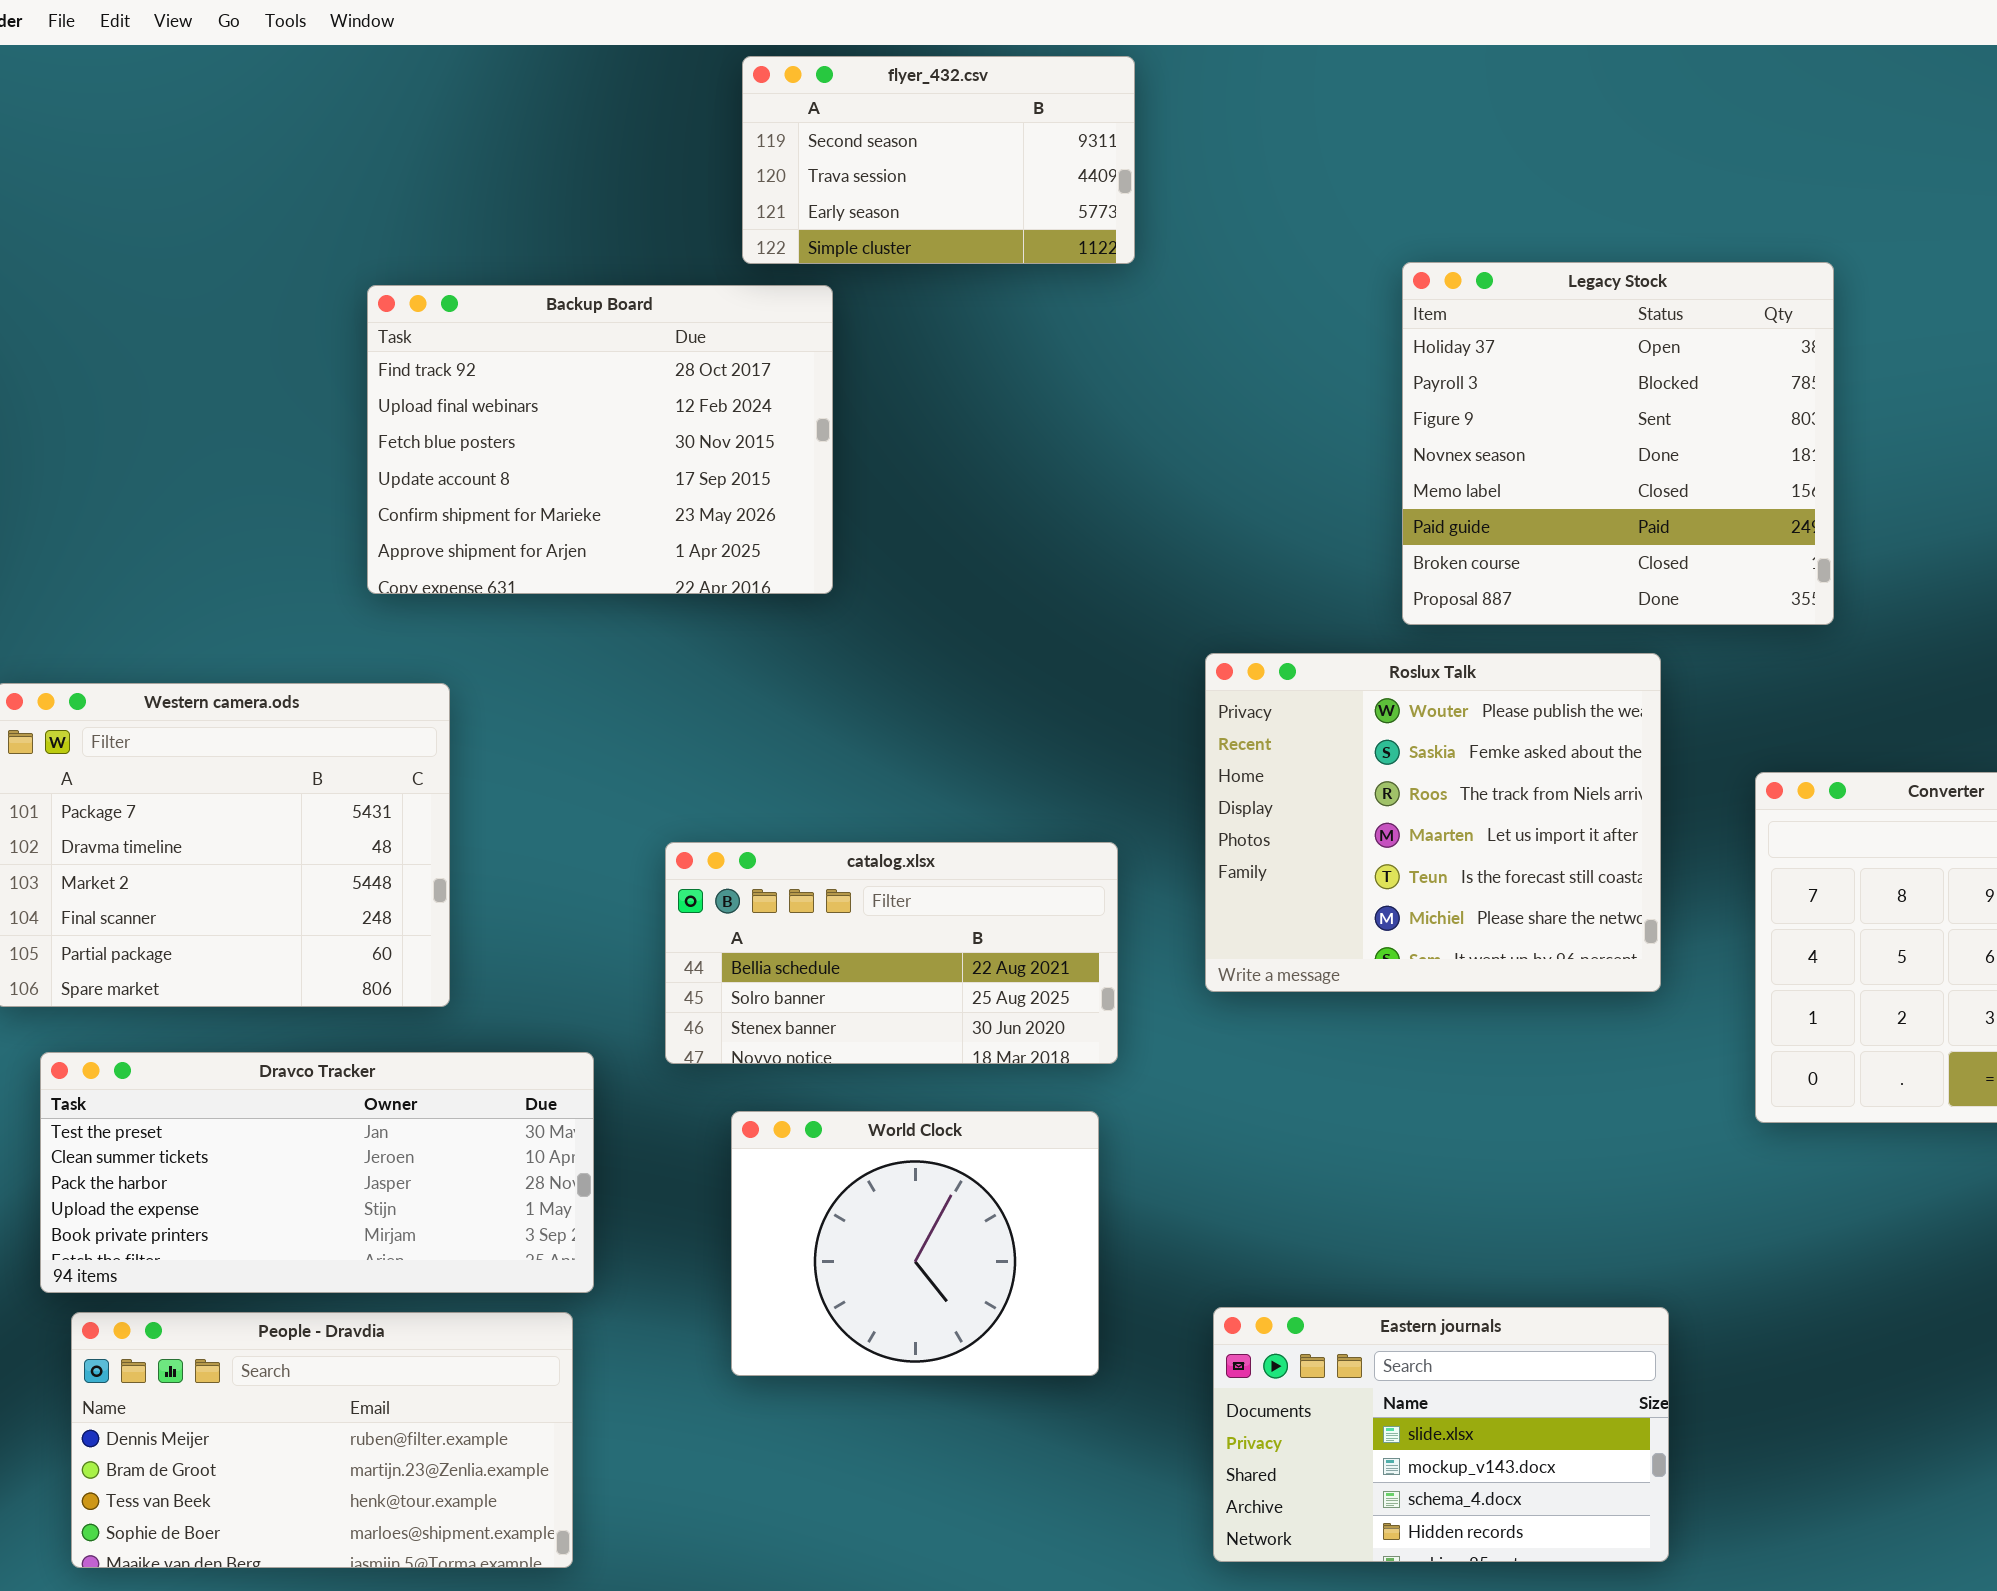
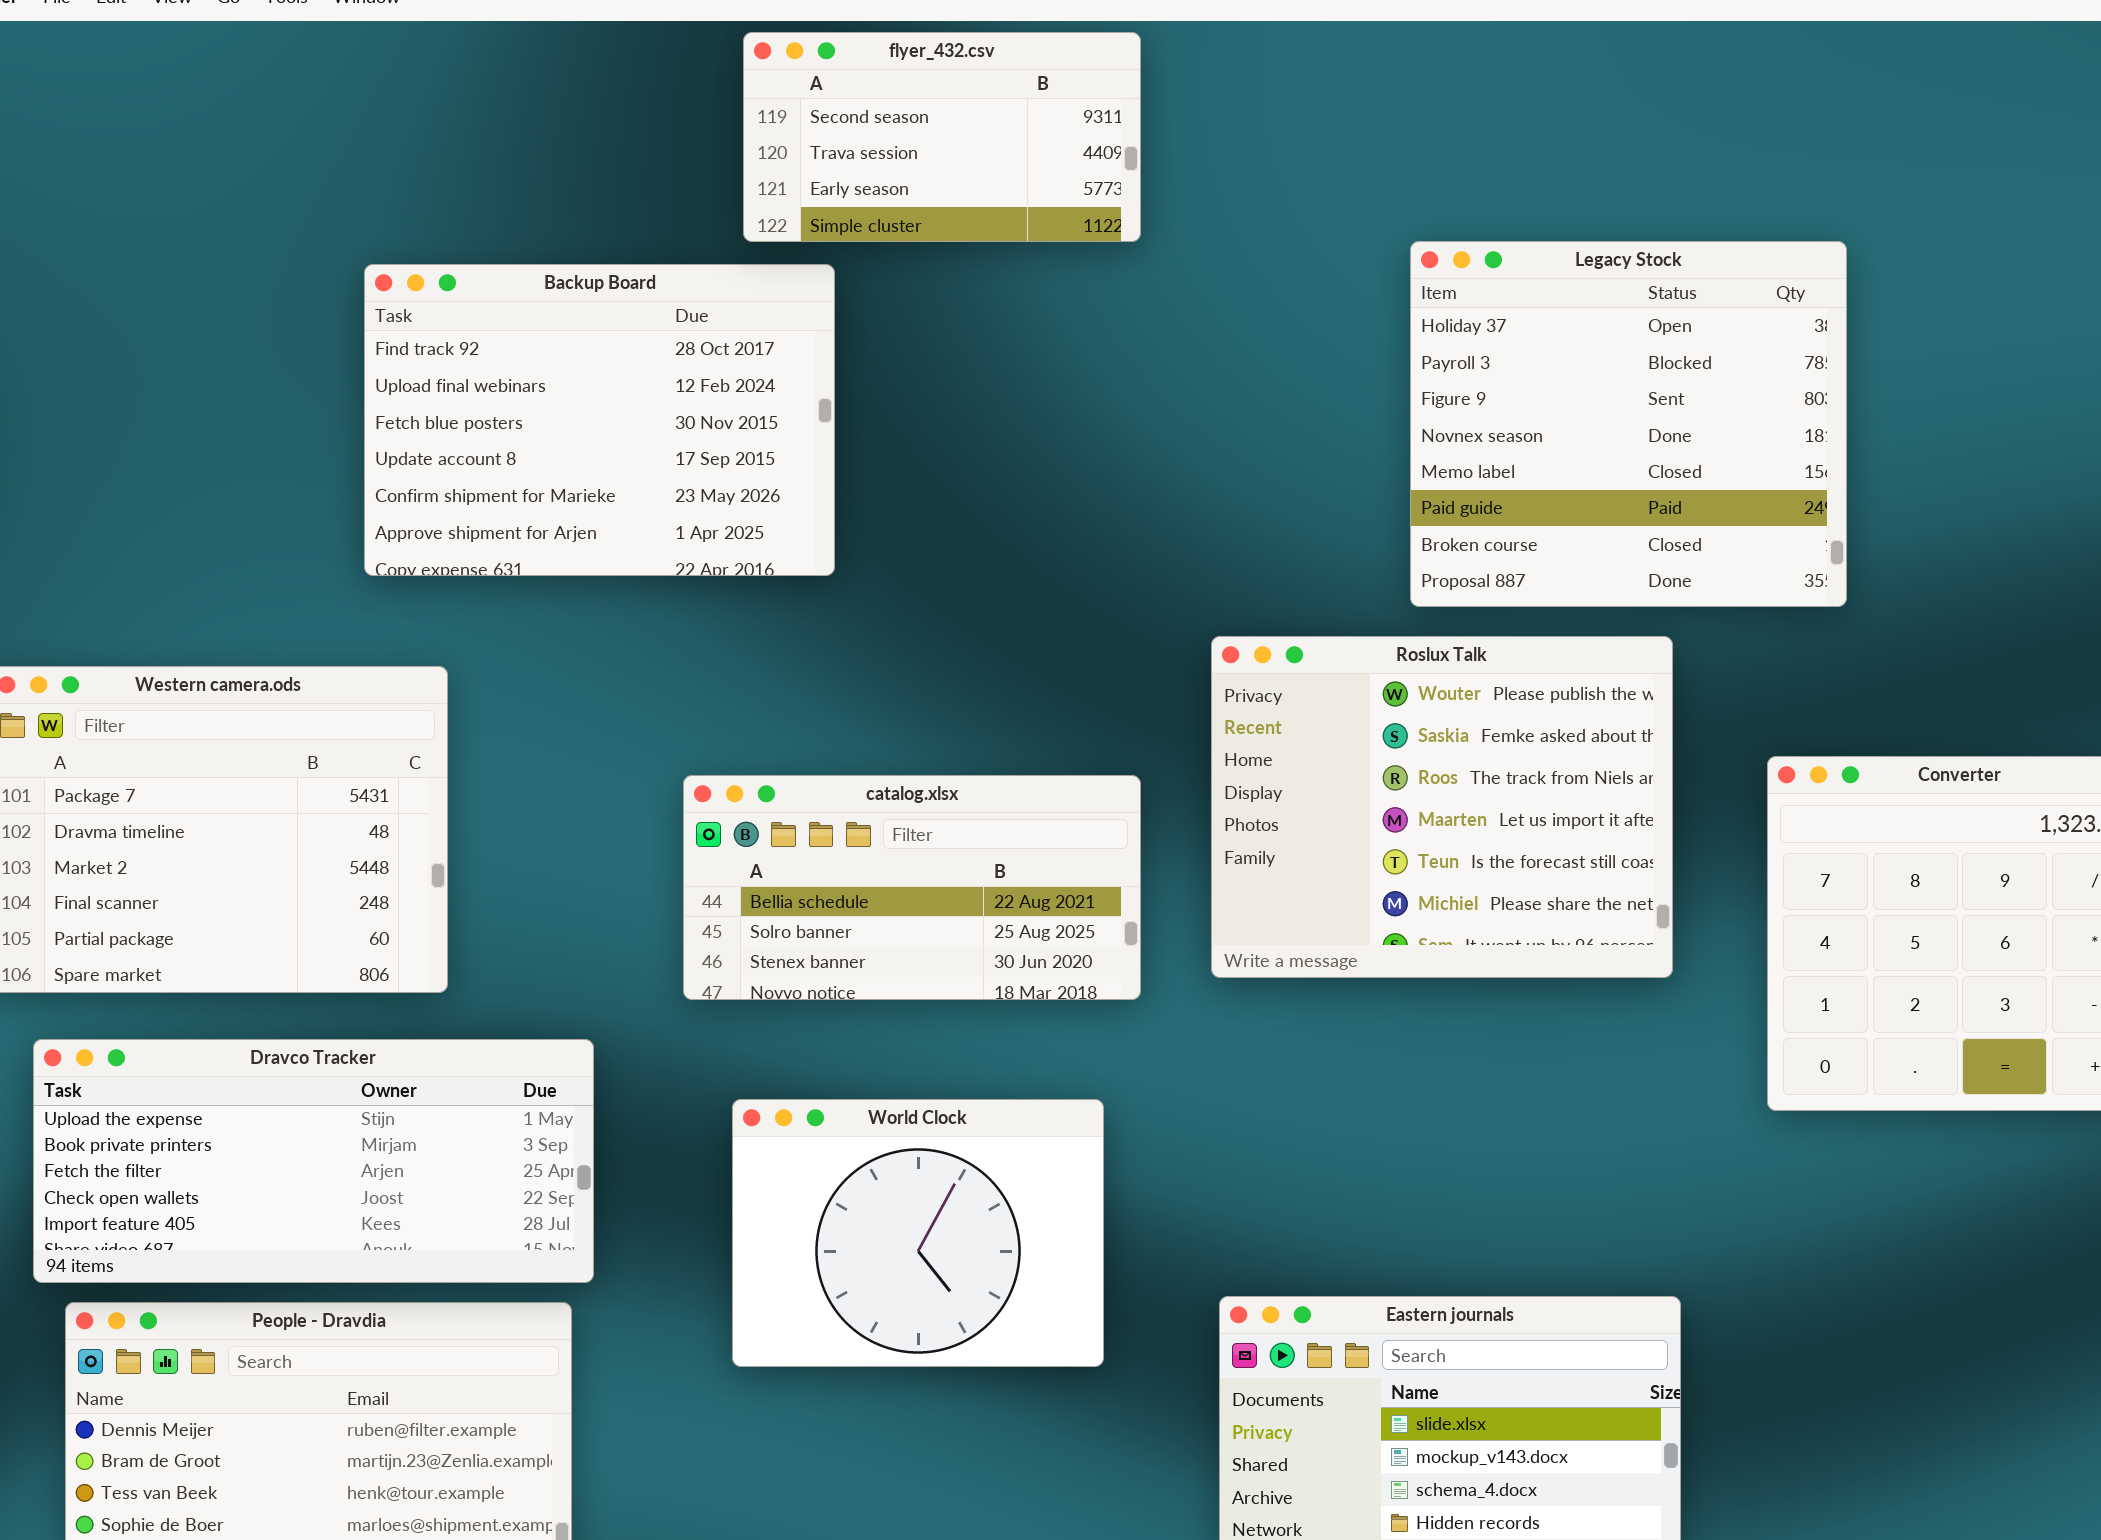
catalog.xlsx: [665,842,1118,1064] -> [683,775,1141,1000], moved
Dravco Tracker: [40,1052,594,1293] -> [33,1039,594,1283], scrolled down 3 rows

